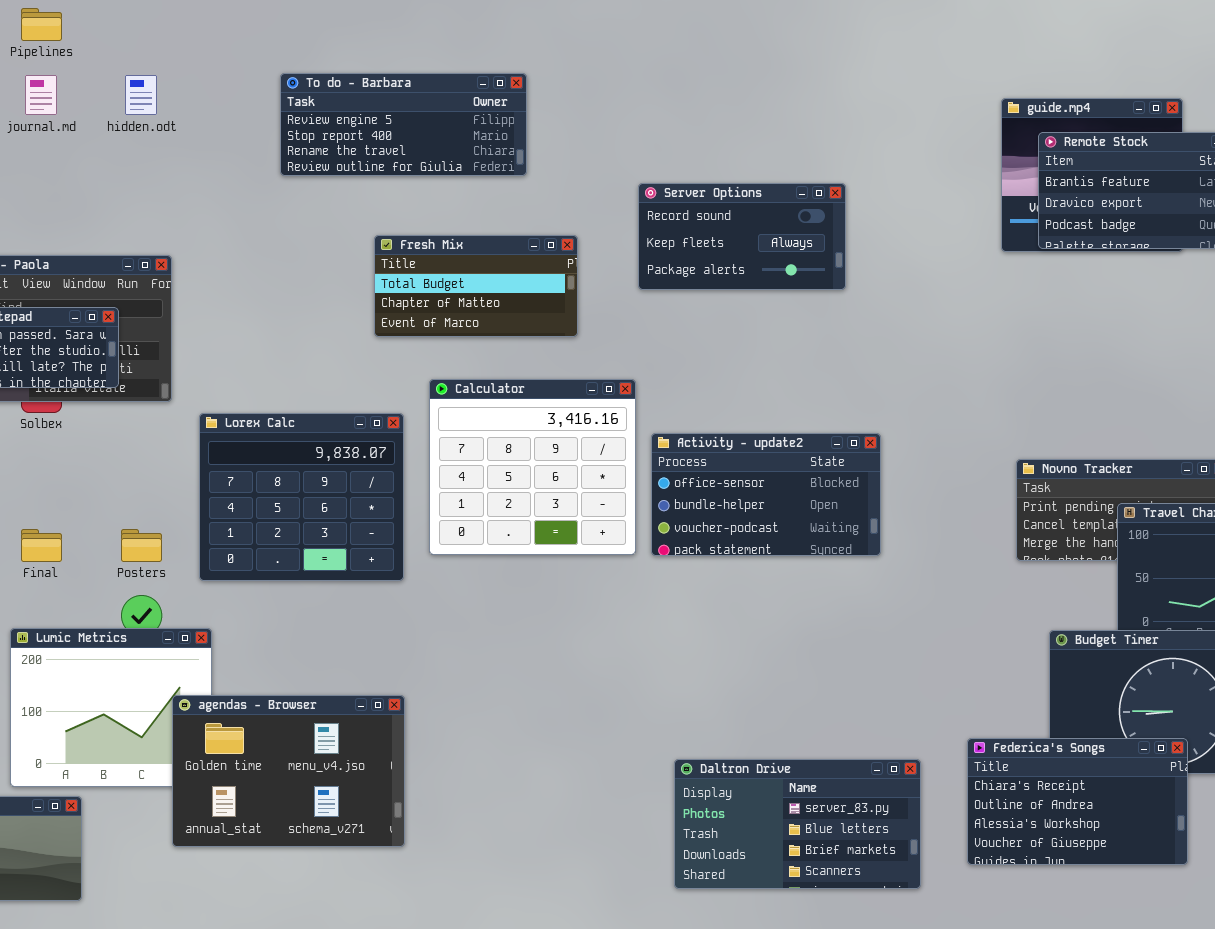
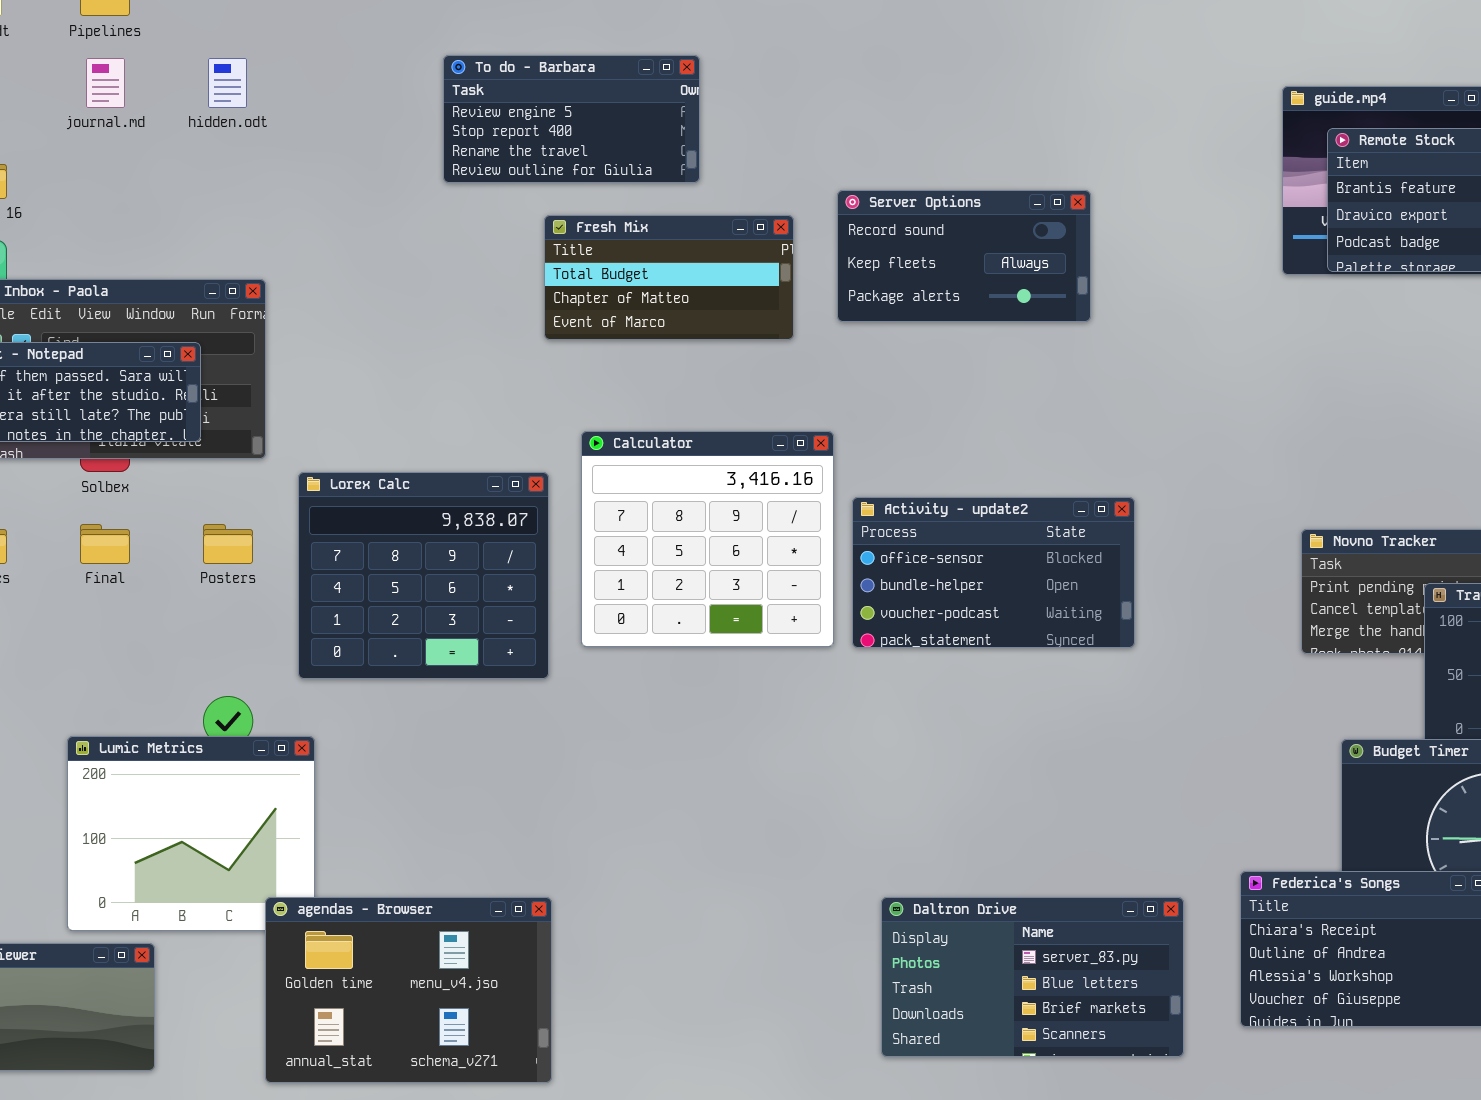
To do - Barbara: [280,73,527,176] -> [443,55,700,183], resized
Fresh Mix: [374,235,578,337] -> [544,215,794,340], moved
Final: [21,529,62,562] -> [80,524,130,564], moved
Posters: [121,529,162,562] -> [203,524,253,564], moved
agendas - Browser: [172,695,405,847] -> [265,897,552,1083], moved

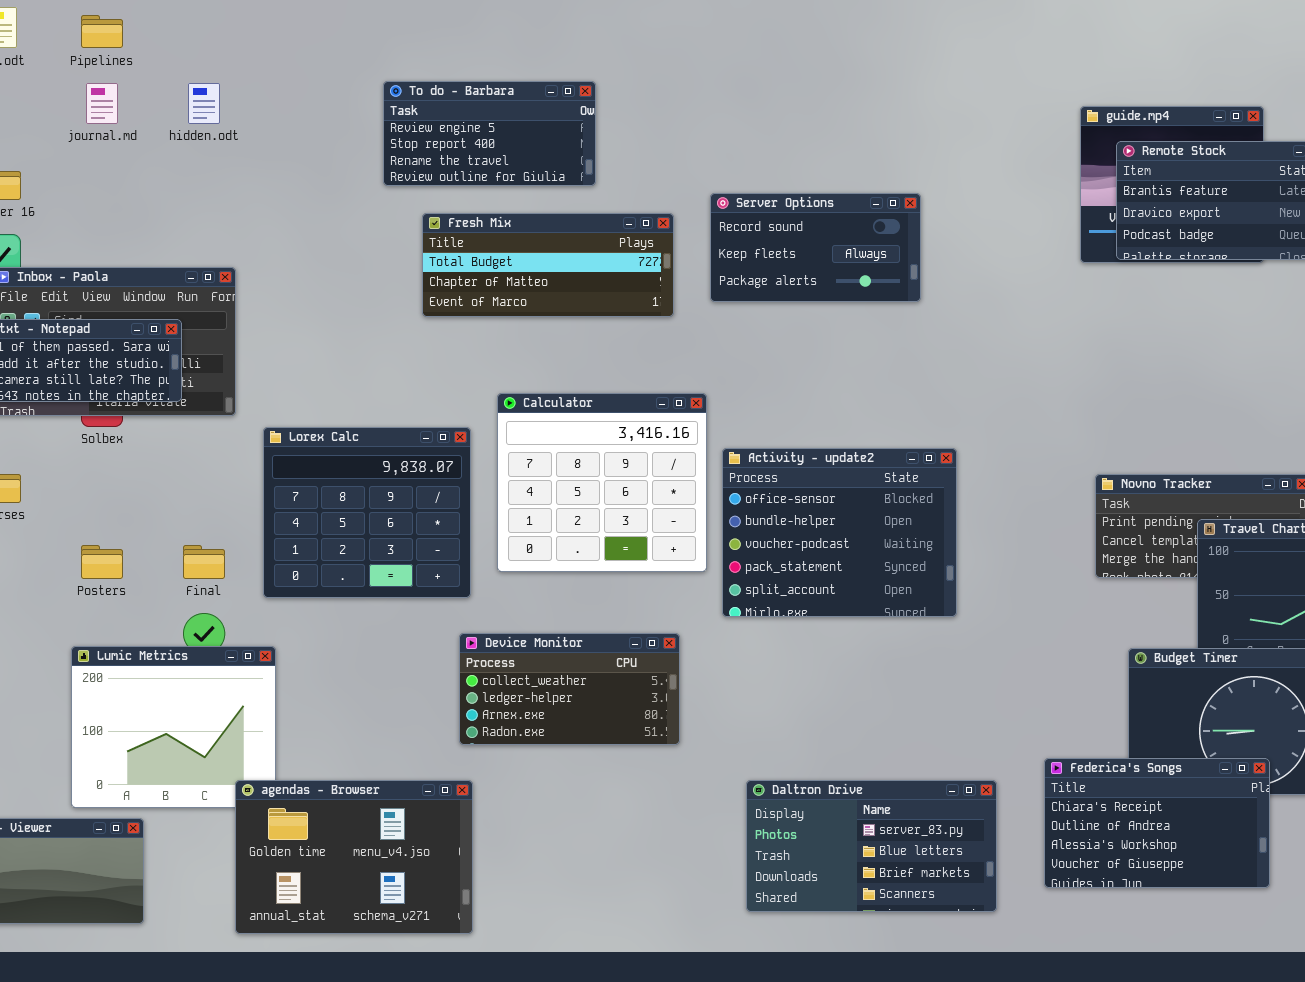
Fresh Mix: [544,215,794,340] -> [422,213,674,317], resized
Activity - update2: [852,497,1135,648] -> [722,448,957,617], resized
Final: [80,524,130,564] -> [183,545,225,579], moved
Posters: [203,524,253,564] -> [81,545,123,579], moved
Device Monitor: none -> [459,633,680,745], opened

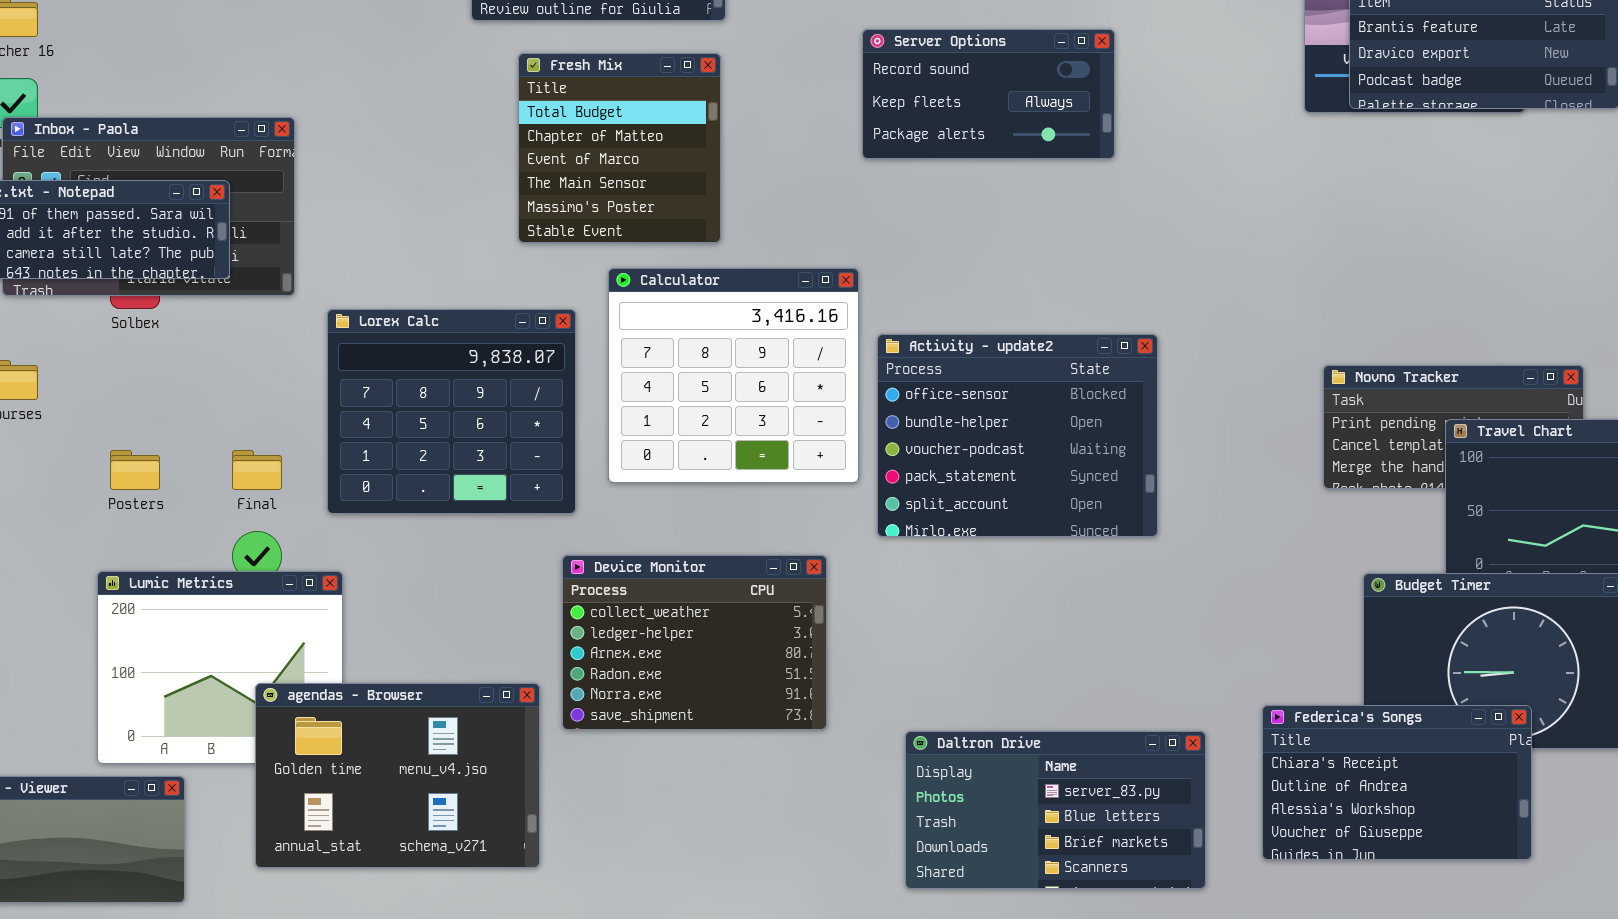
Fresh Mix: [422,213,674,317] -> [518,53,721,243], resized
Device Monitor: [459,633,680,745] -> [562,555,827,730], resized
agendas - Browser: [235,780,473,934] -> [255,683,540,868], moved

